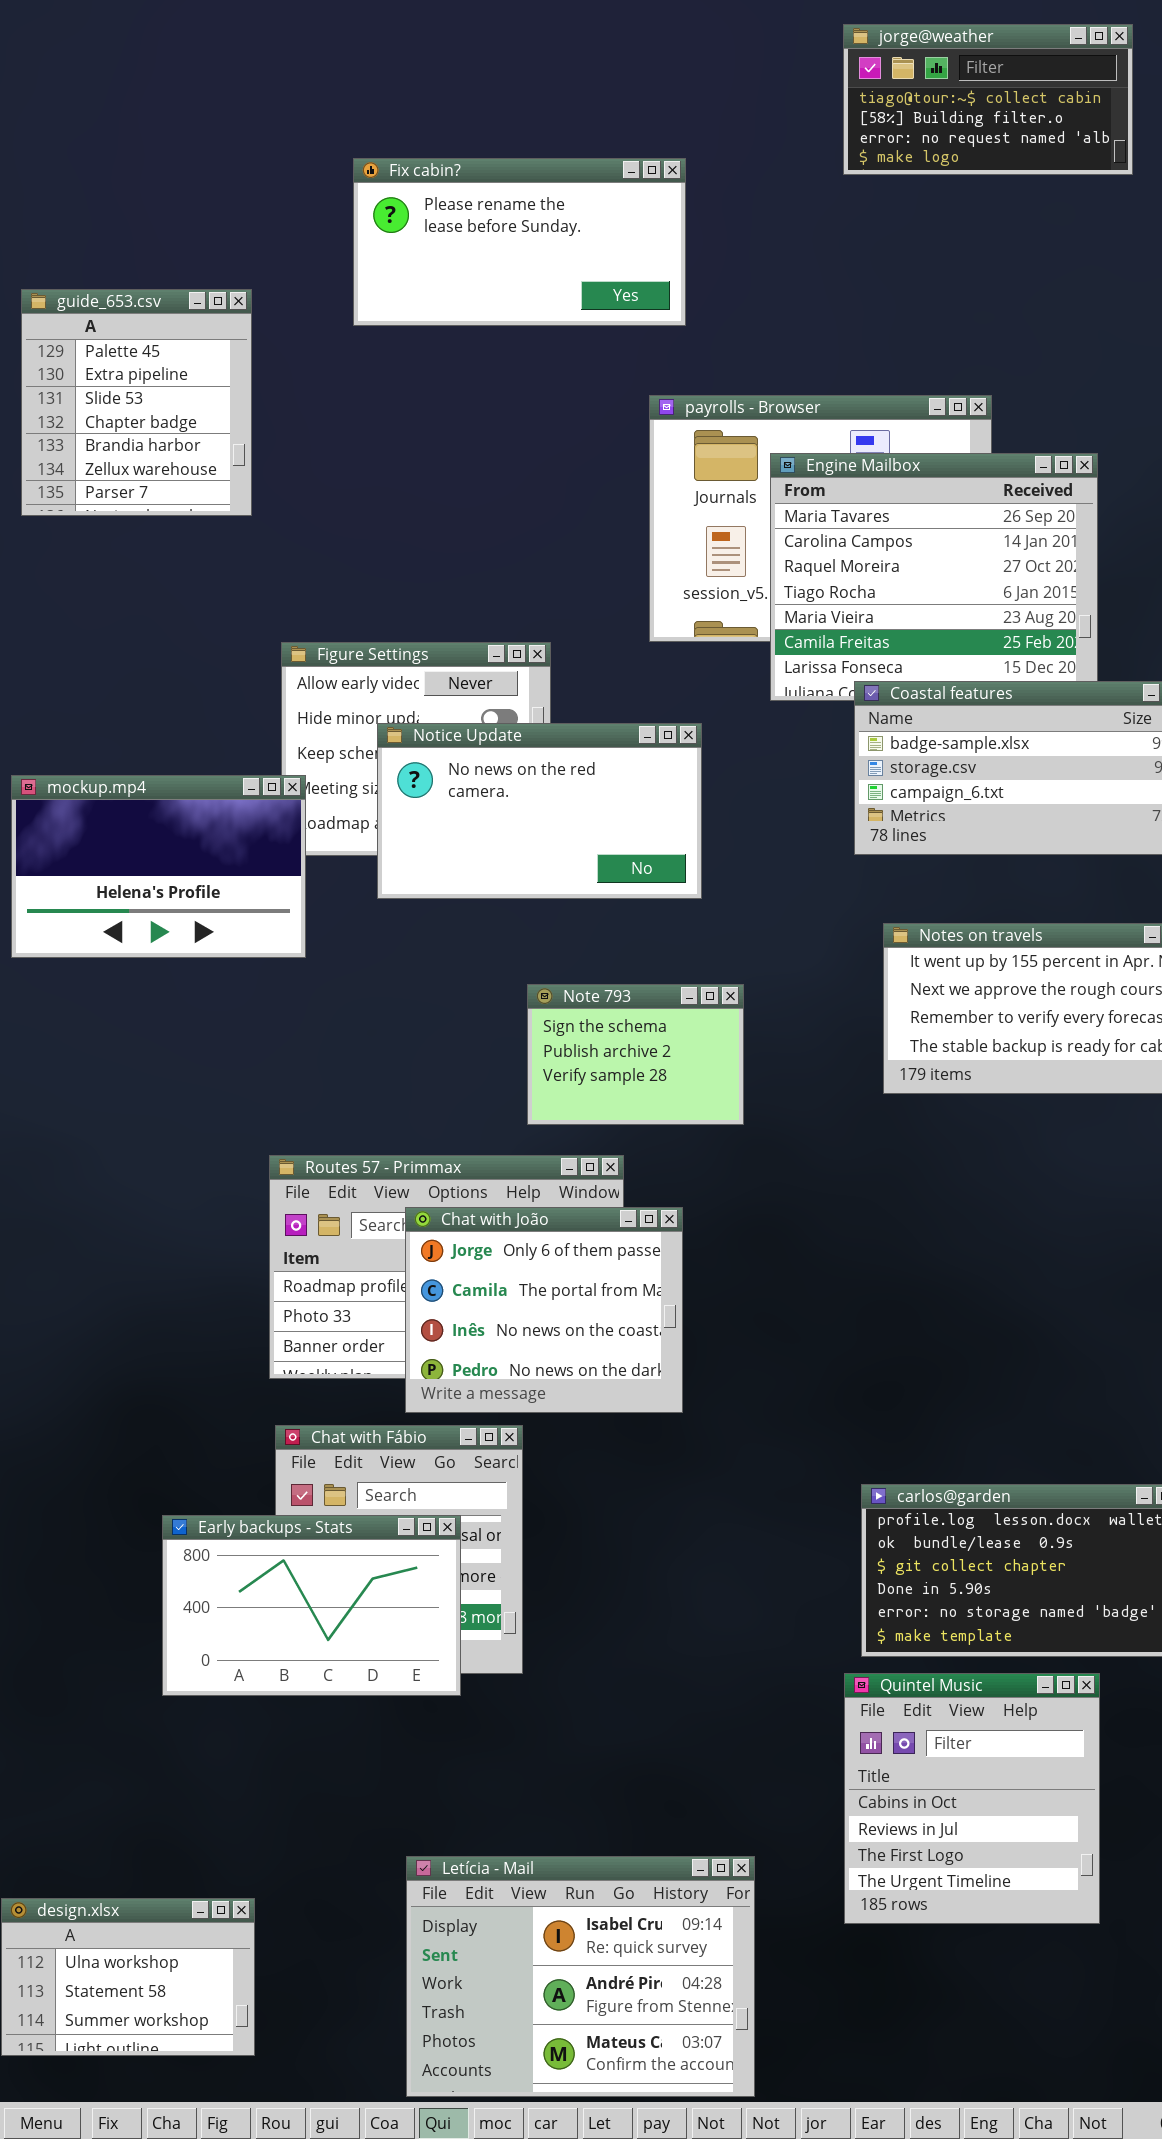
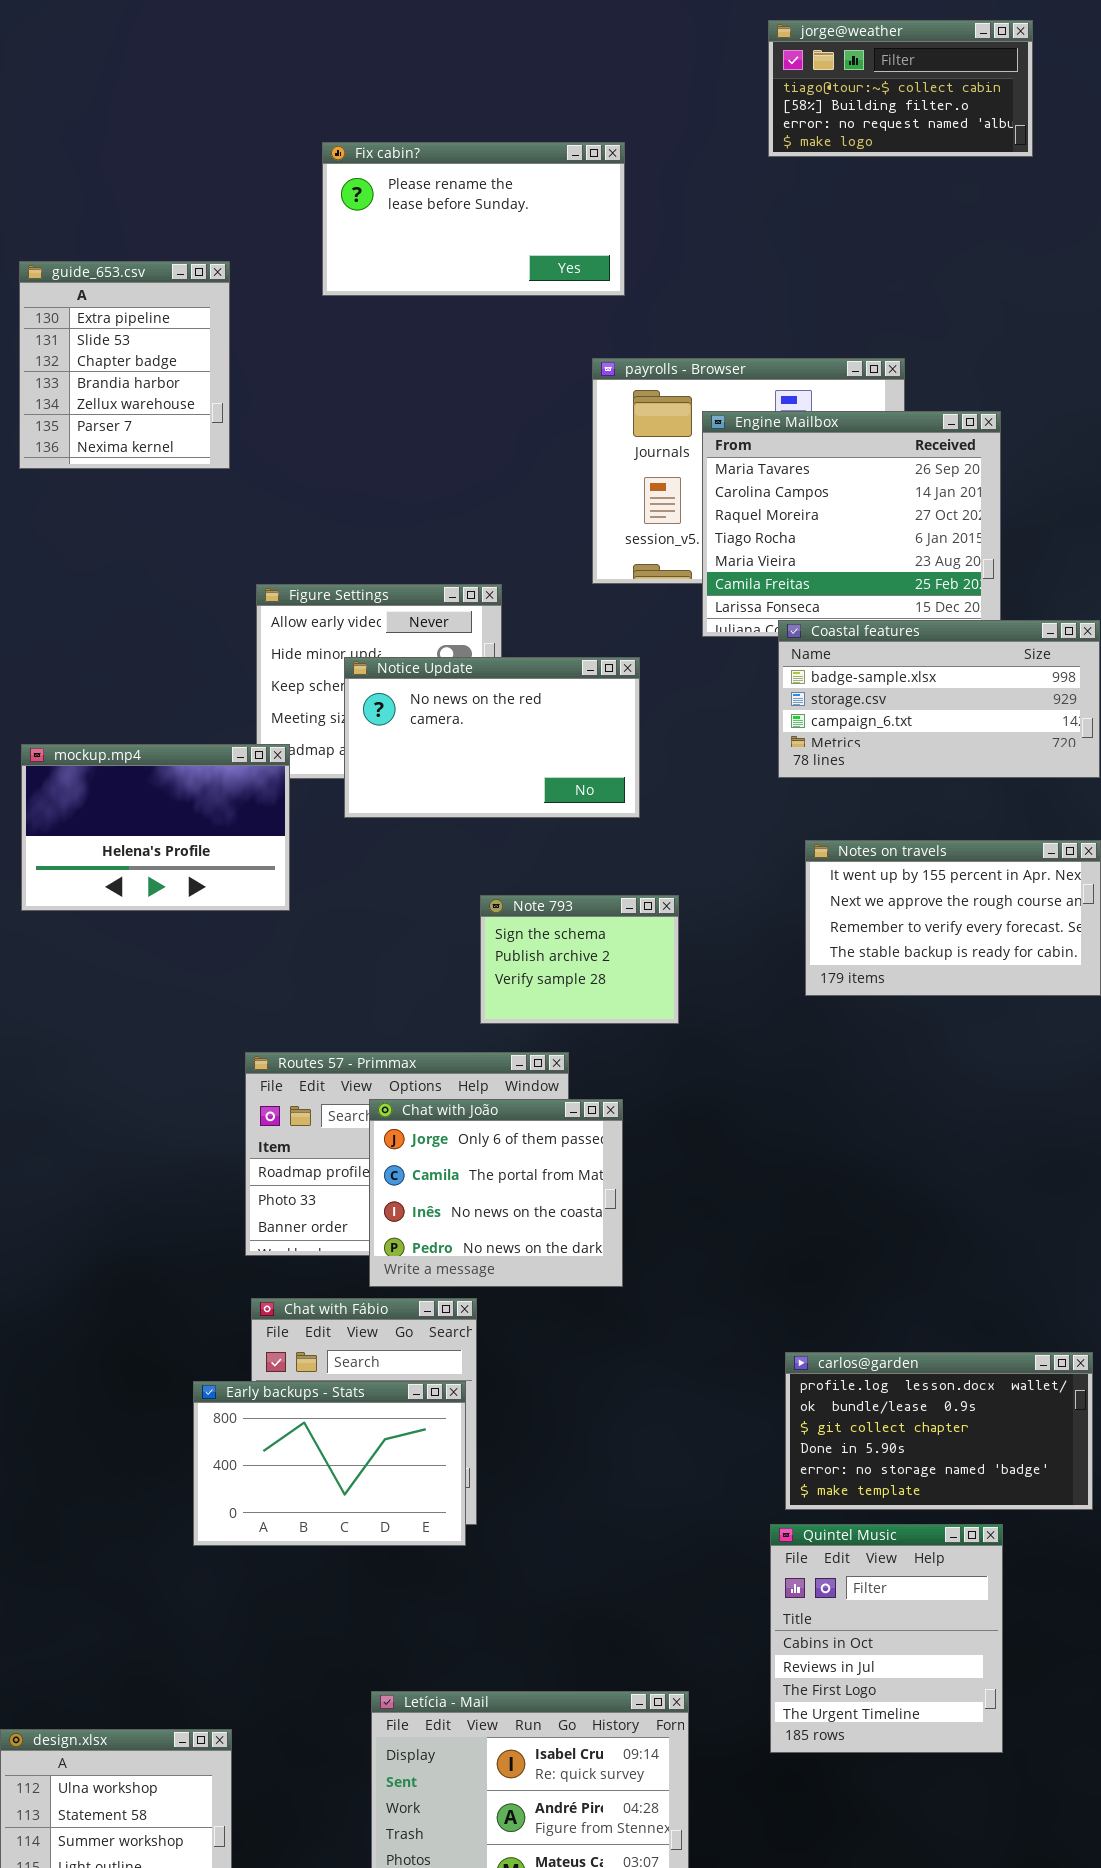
guide_653.csv: [21,289,252,516] -> [19,261,230,469], scrolled down 1 row
mockup.mp4: [11,775,306,958] -> [21,744,290,911], moved
Early backups - Stats: [162,1515,461,1696] -> [193,1381,466,1546], moved

